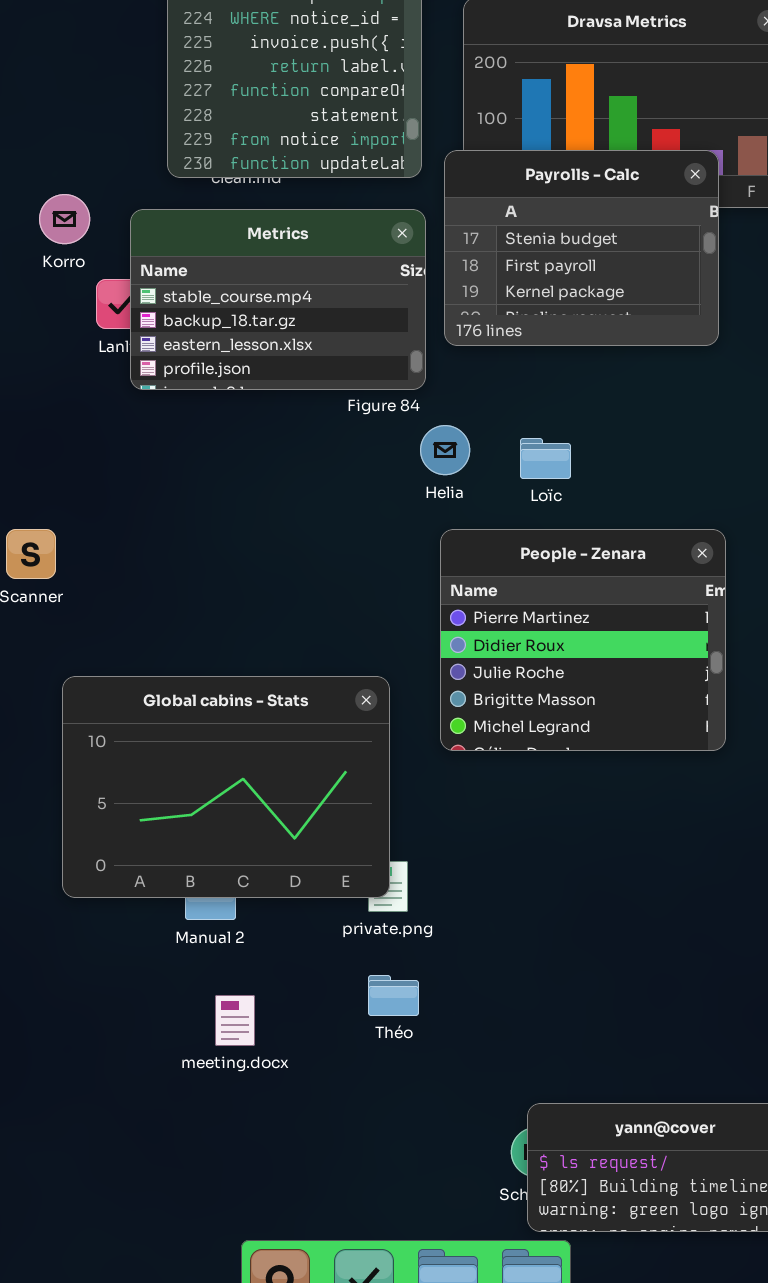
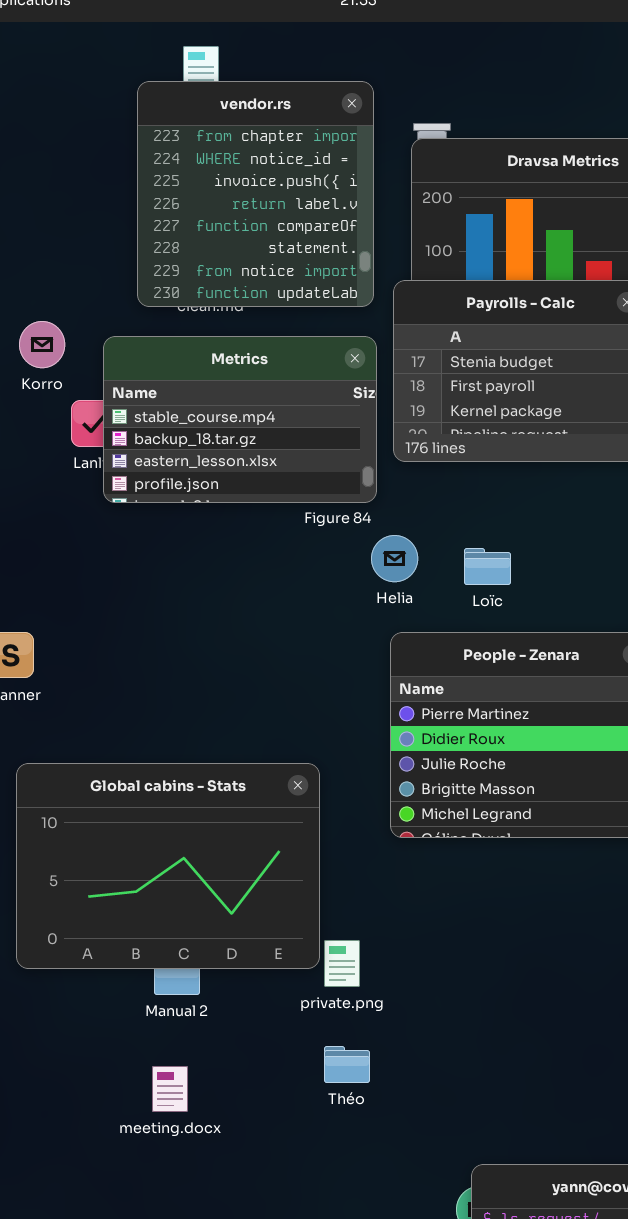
Global cabins - Stats: [62,676,390,898] -> [16,763,320,969], moved
meeting.docx: [215,995,255,1046] -> [152,1066,188,1112], moved

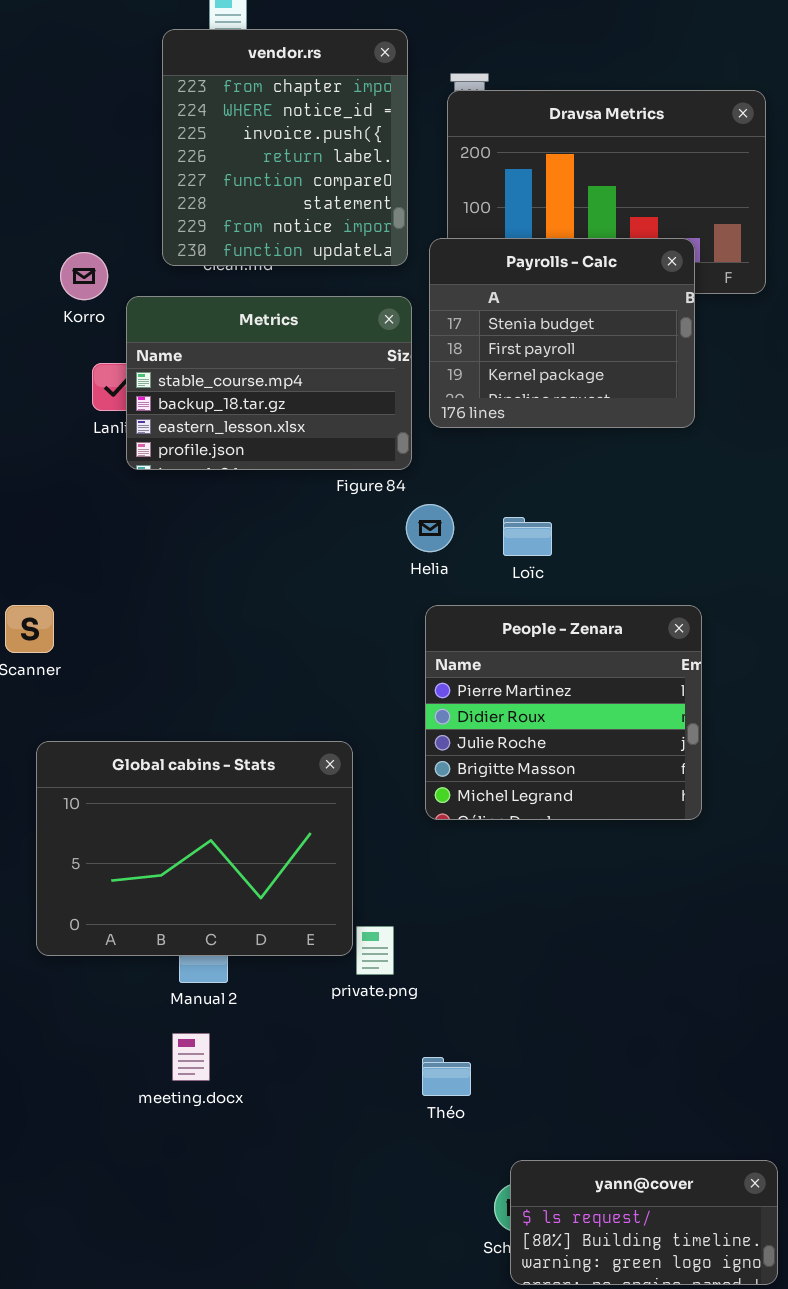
Korro: [19,321,65,368] -> [60,252,108,300], moved
Théo: [324,1046,370,1083] -> [422,1057,471,1096], moved
meeting.docx: [152,1066,188,1112] -> [172,1033,210,1081], moved

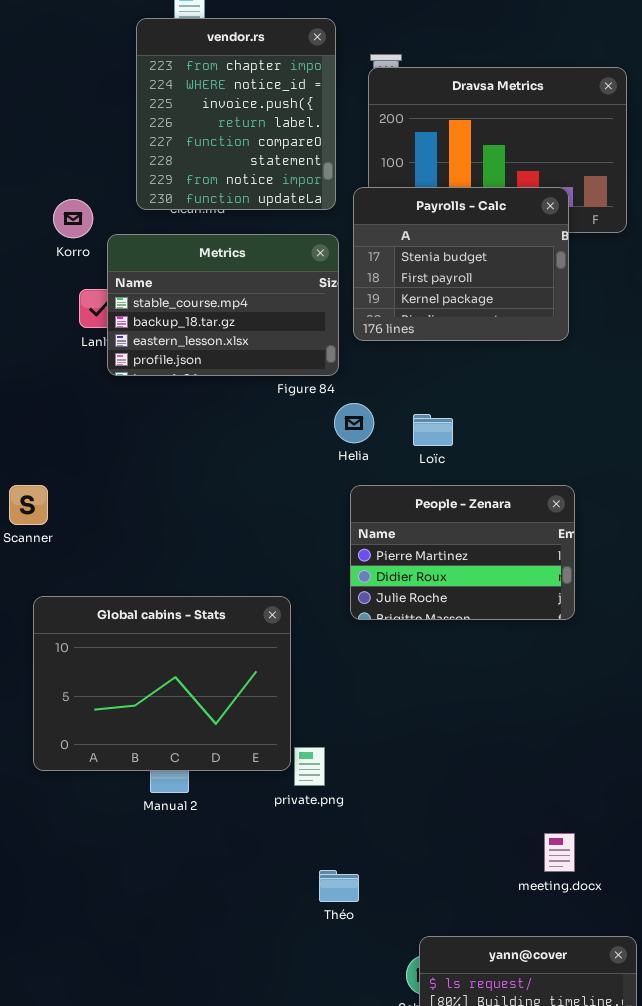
People - Zenara: [425,605,702,820] -> [350,485,575,620], resized
meeting.docx: [172,1033,210,1081] -> [544,833,575,872], moved
Théo: [422,1057,471,1096] -> [319,870,359,902], moved

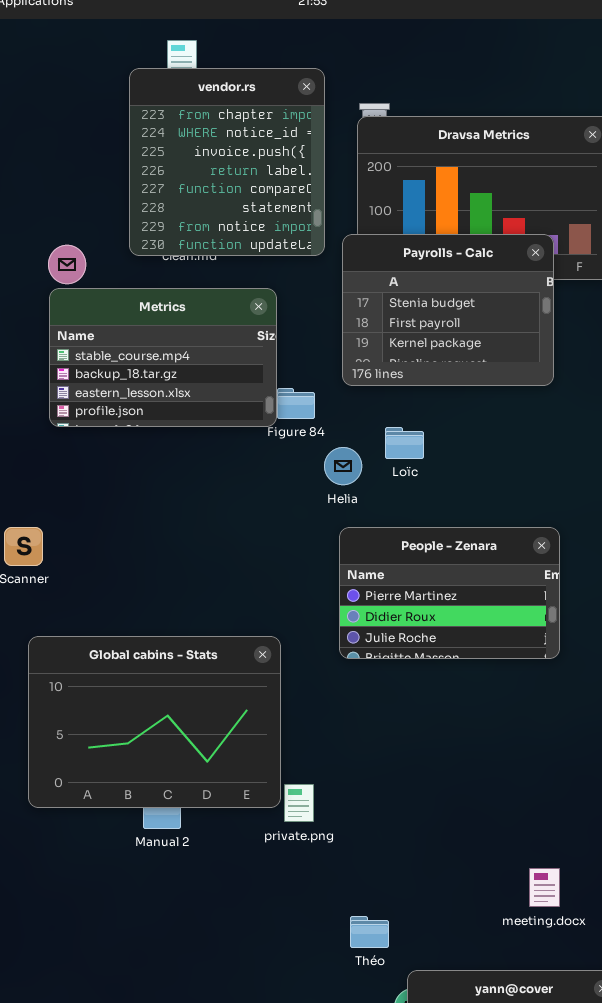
Metrics: [107,234,339,376] -> [49,288,277,427], moved
Loïc: [413,414,453,446] -> [385,427,424,459], moved
Théo: [319,870,359,902] -> [350,916,389,948], moved

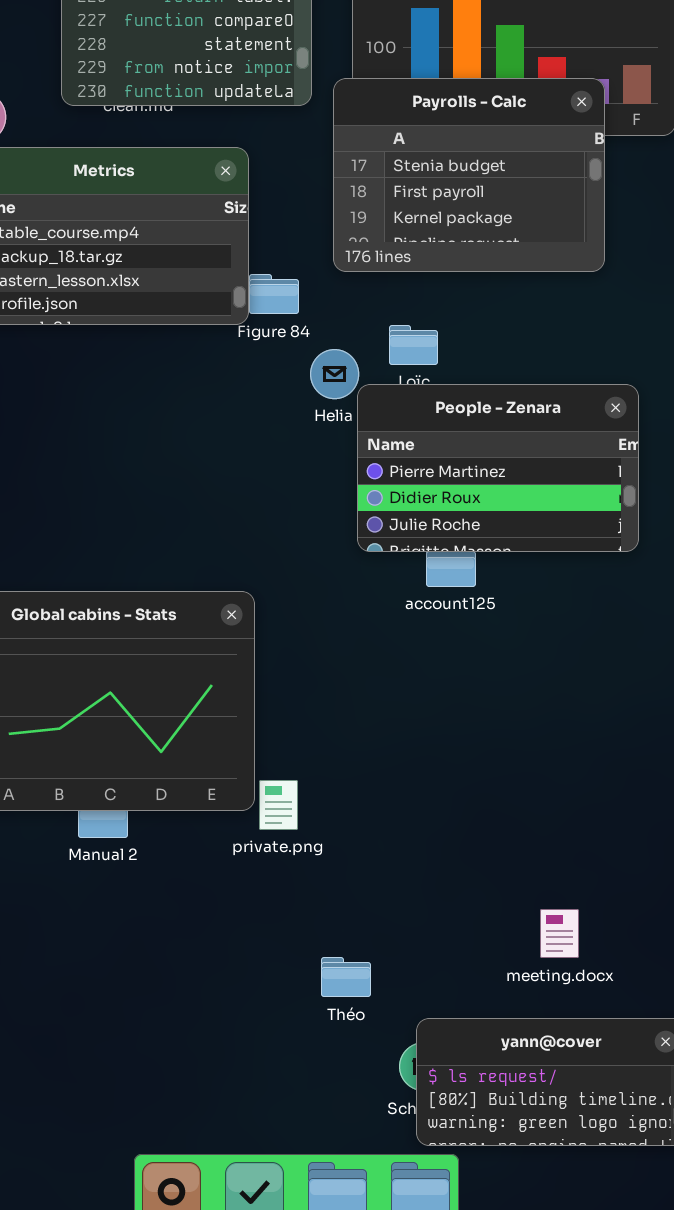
People - Zenara: [339,527,560,659] -> [357,384,639,552], moved
meeting.docx: [529,868,560,907] -> [540,909,579,958], moved
Théo: [350,916,389,948] -> [321,957,371,997], moved

